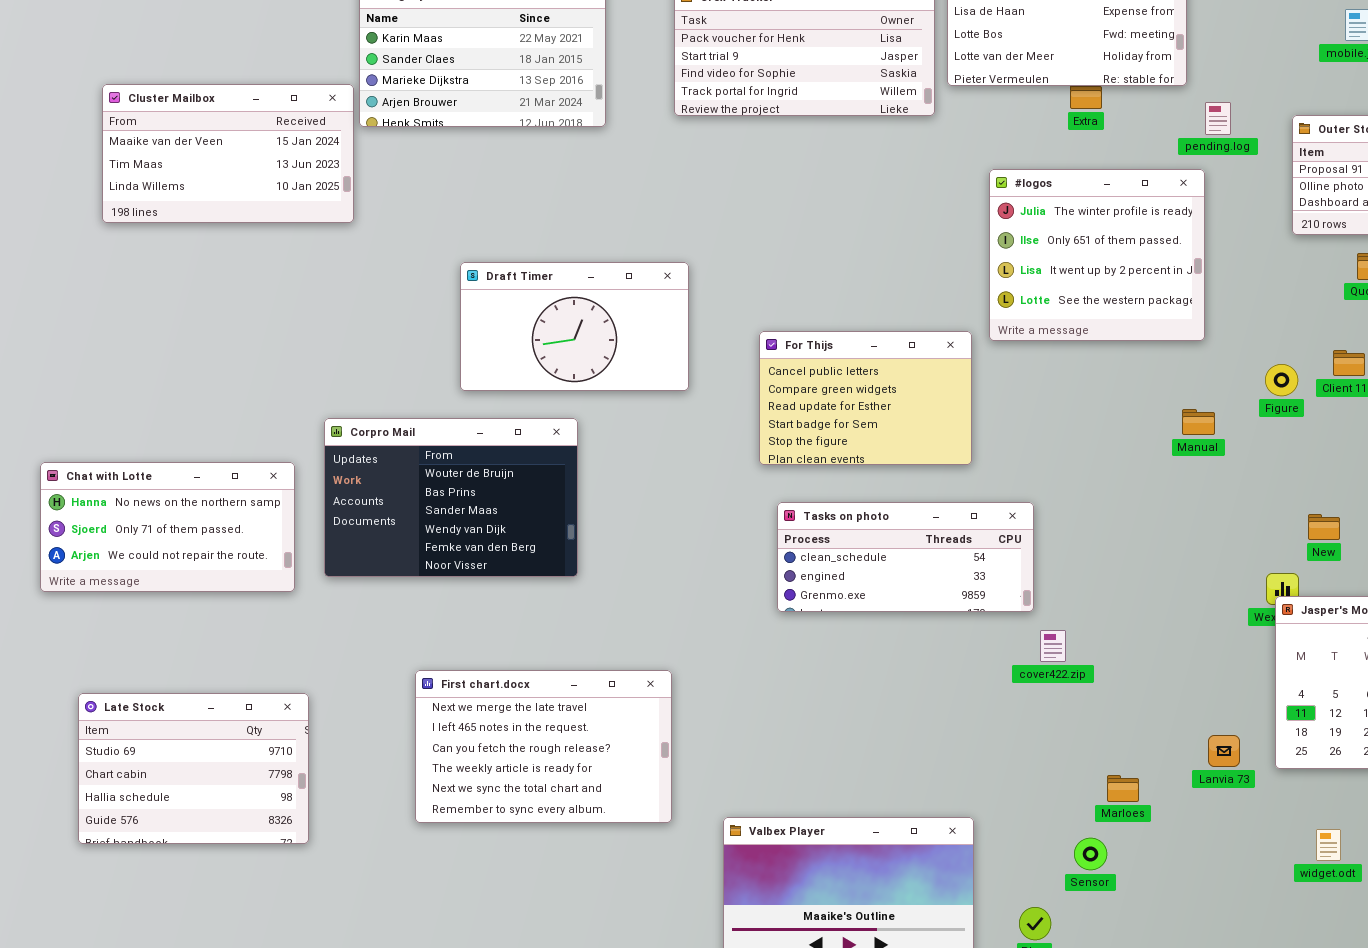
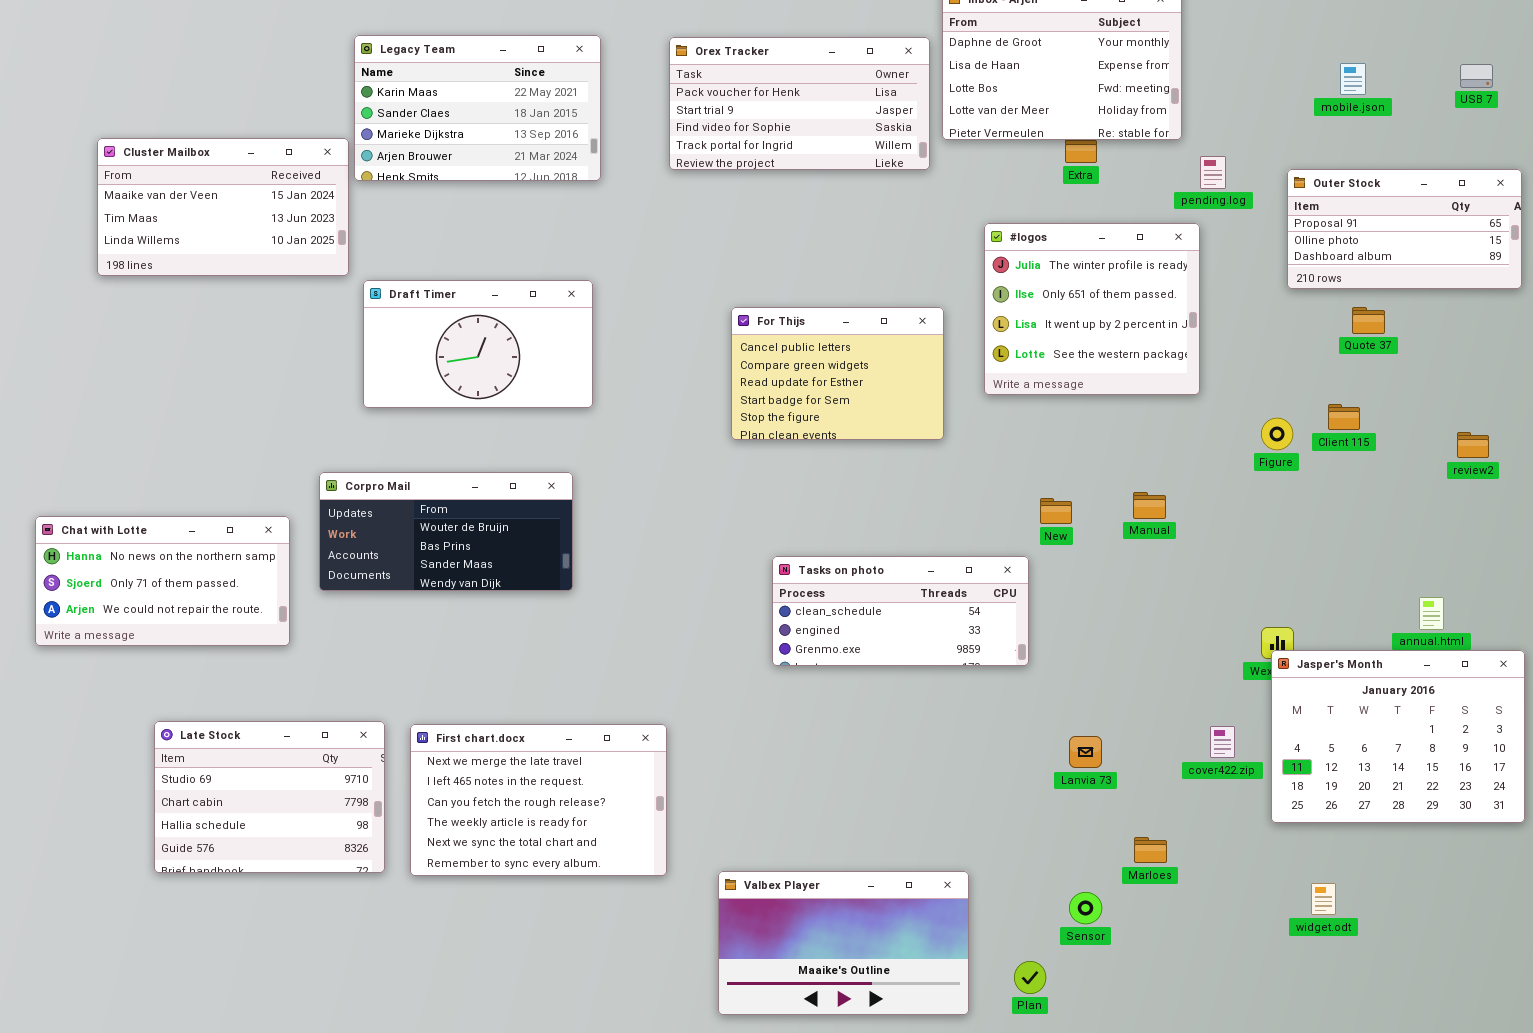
Draft Timer: [460,262,689,391] -> [363,280,593,408], moved
For Thijs: [759,331,972,465] -> [731,307,944,440], moved
Manual: [1182,409,1215,435] -> [1133,492,1166,519], moved
Corpro Mail: [324,418,578,577] -> [319,472,573,591], resized
New: [1308,514,1340,540] -> [1040,498,1072,524], moved
cover422.zip: [1040,630,1066,662] -> [1210,726,1235,758], moved
Late Stock: [78,693,309,844] -> [154,721,385,873], moved
Lanvia 73: [1208,735,1240,767] -> [1069,736,1102,768], moved
Marloes: [1107,775,1139,802] -> [1134,837,1167,863], moved

